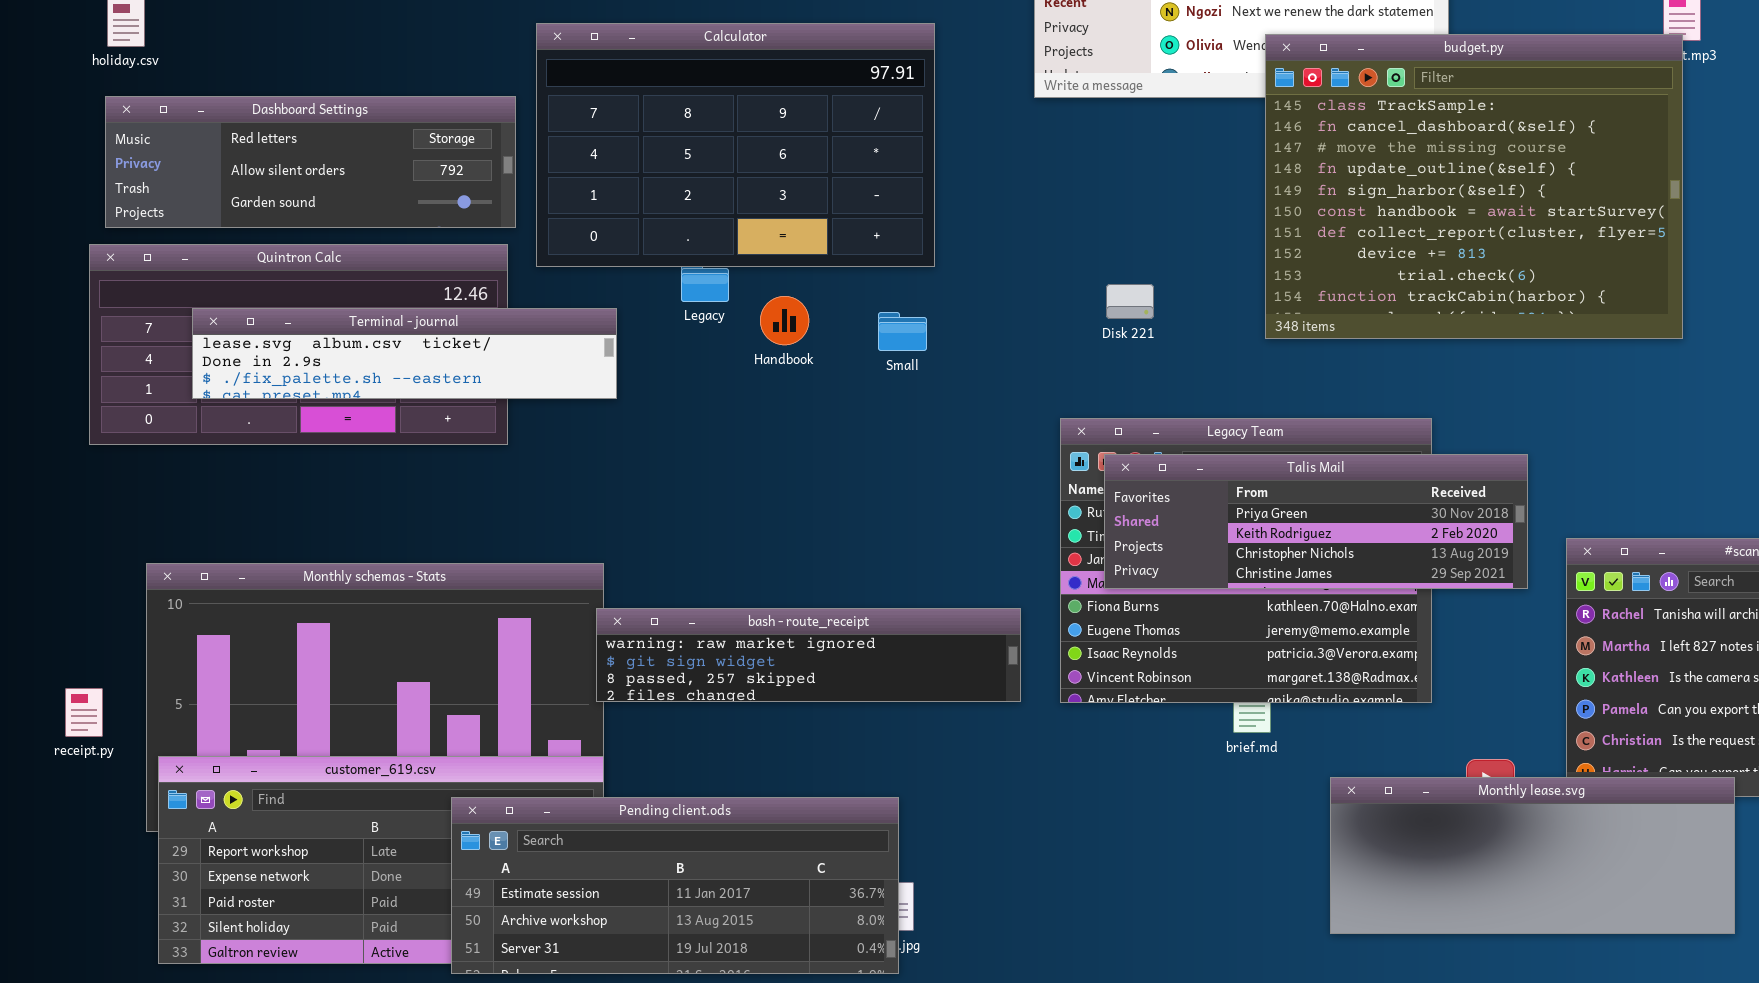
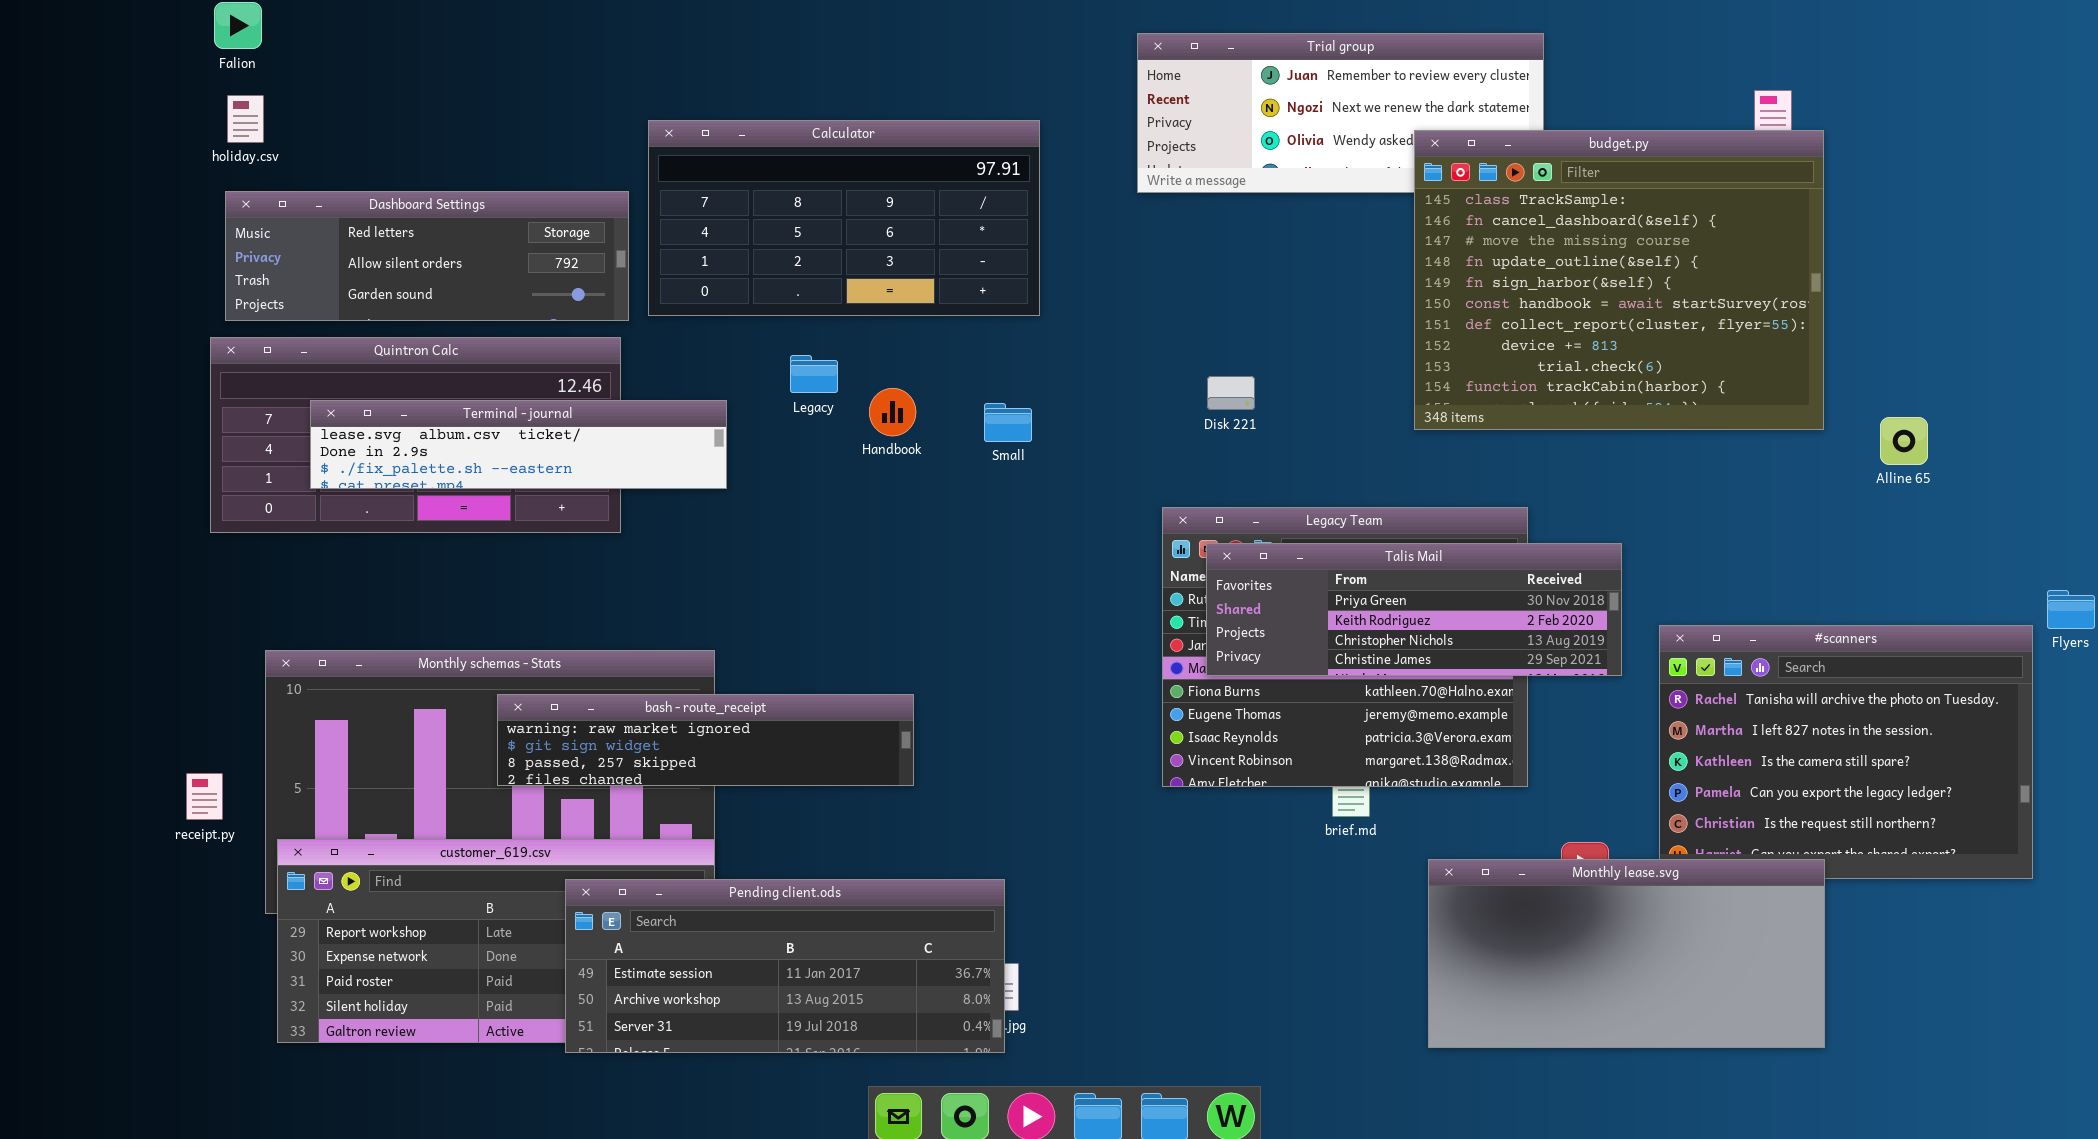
Calculator: [536,23,935,267] -> [648,120,1040,316], resized
budget.py: [1265,34,1683,339] -> [1414,130,1824,430], moved
bash - route_receipt: [596,608,1021,702] -> [497,694,914,786], moved
Monthly lease.svg: [1330,777,1735,934] -> [1428,859,1825,1048], resized

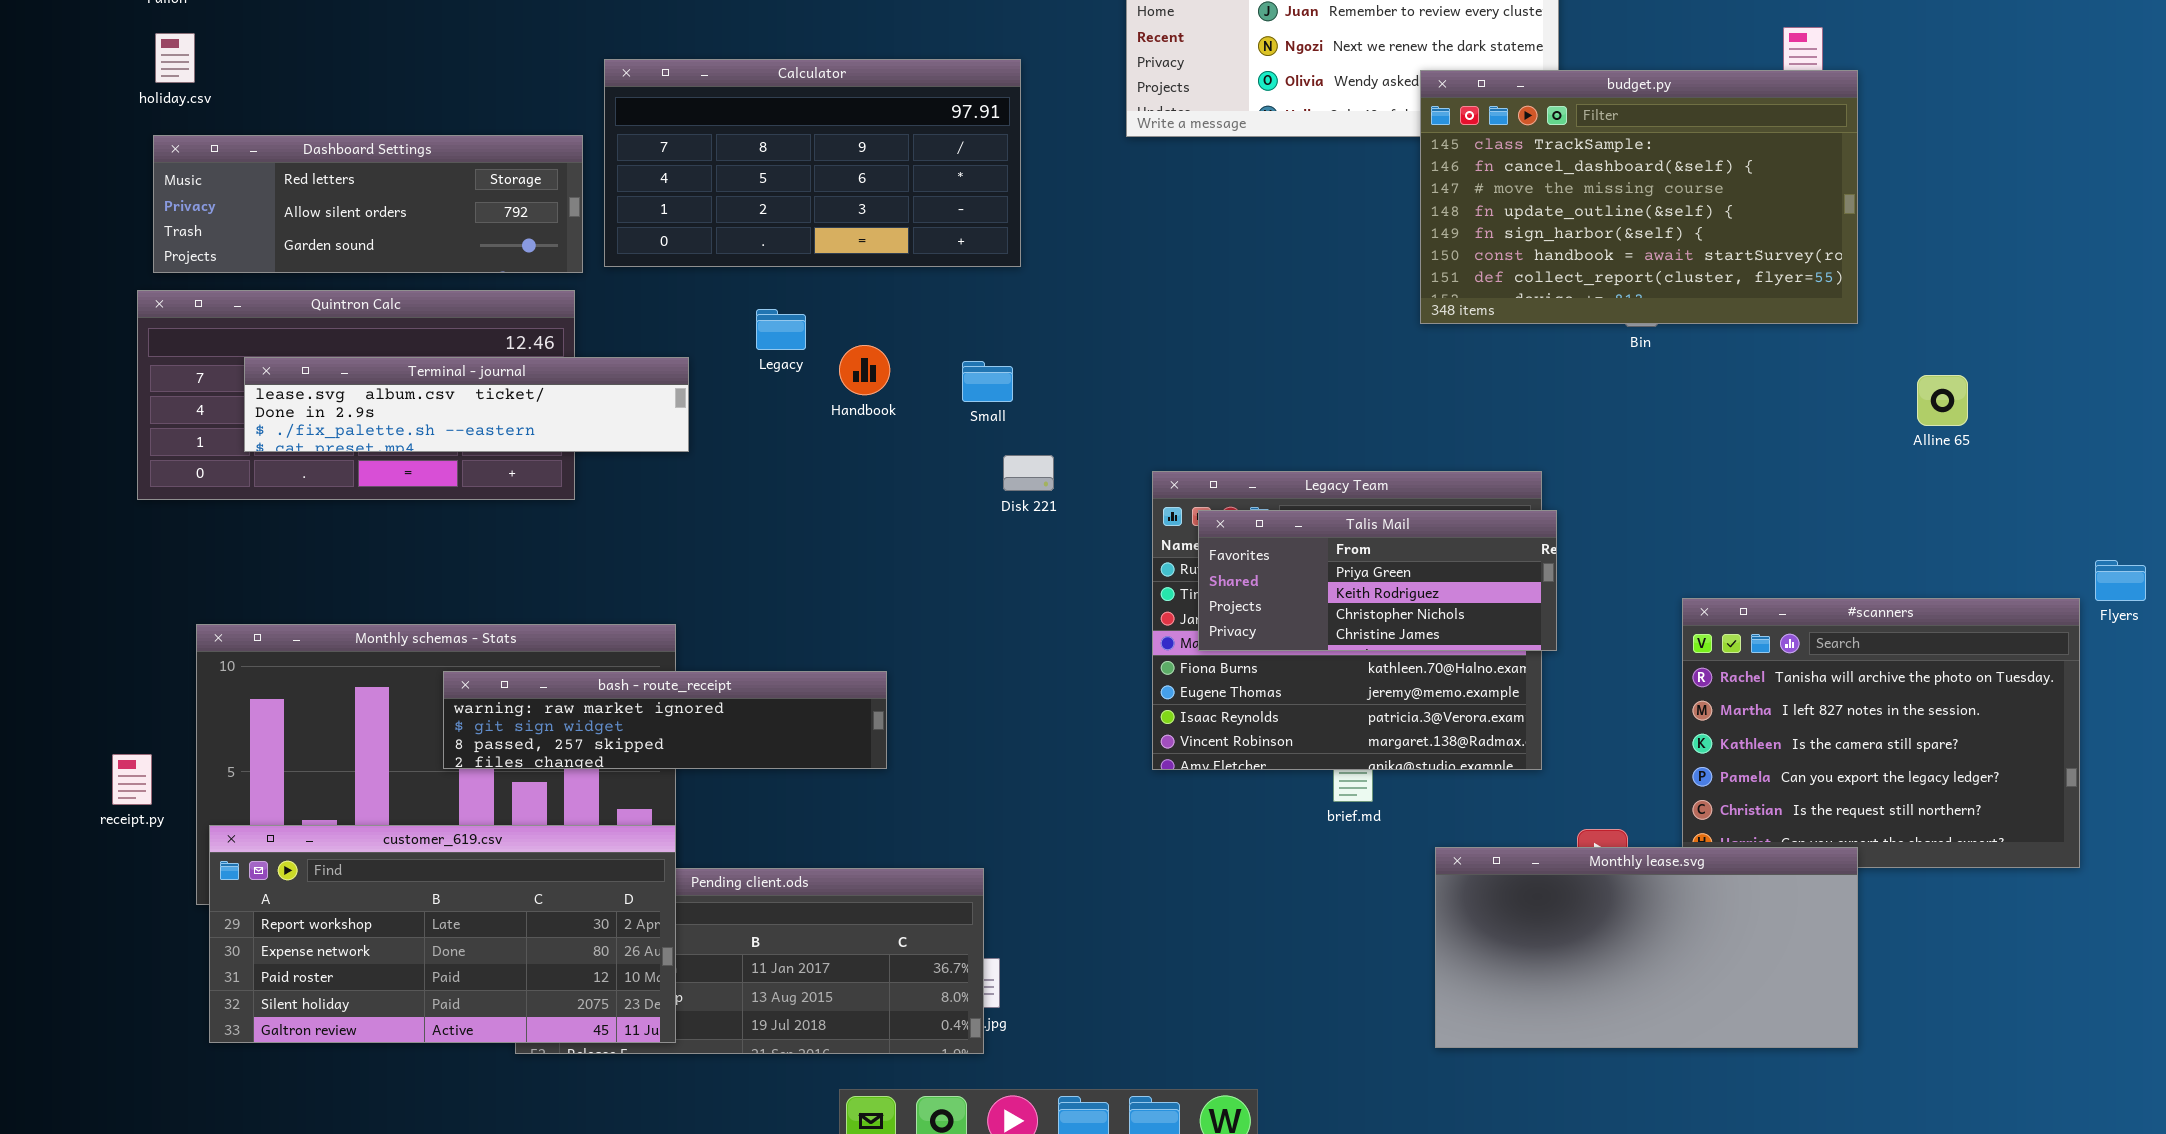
budget.py: [1414,130,1824,430] -> [1420,70,1858,324], resized
Disk 221: [1207,376,1255,410] -> [1003,455,1054,491], moved
Talis Mail: [1206,543,1622,676] -> [1198,510,1557,651], resized
customer_619.csv: [277,839,715,1043] -> [209,825,676,1043], raised

